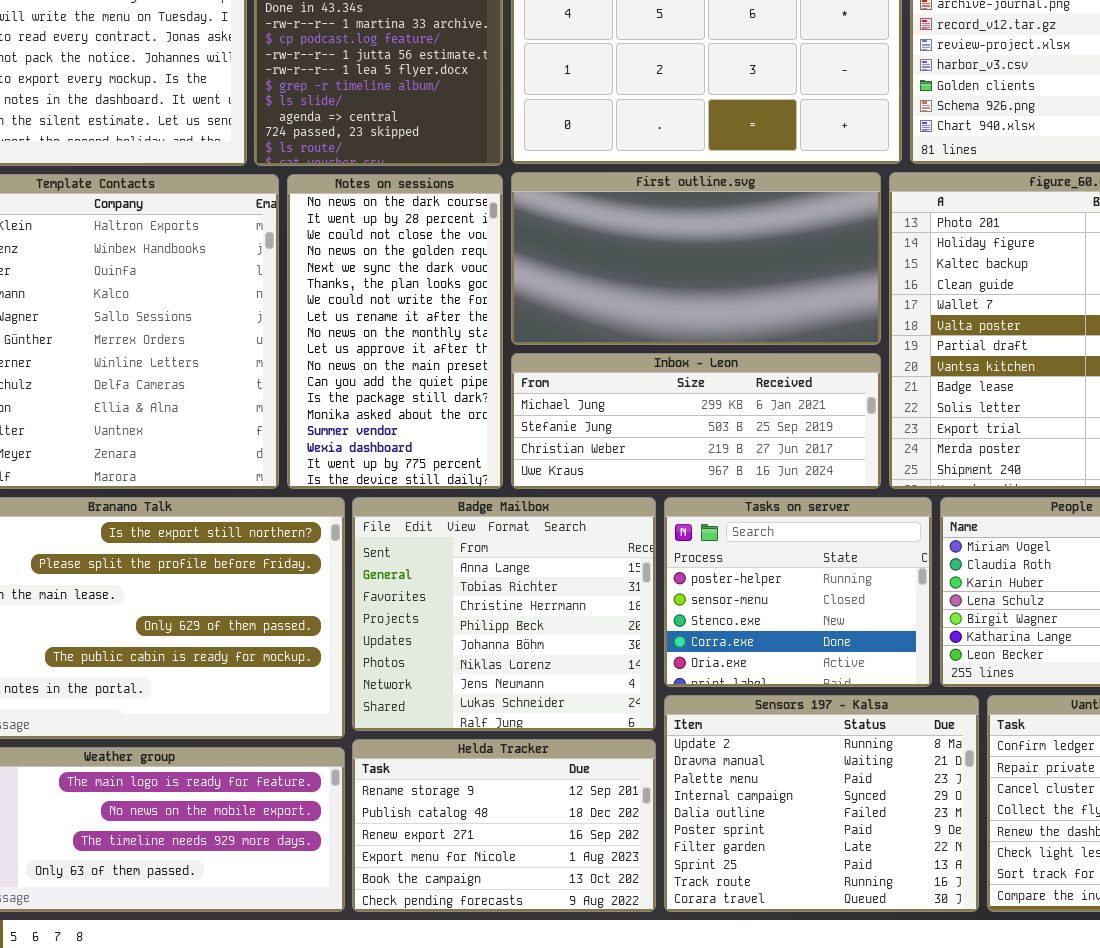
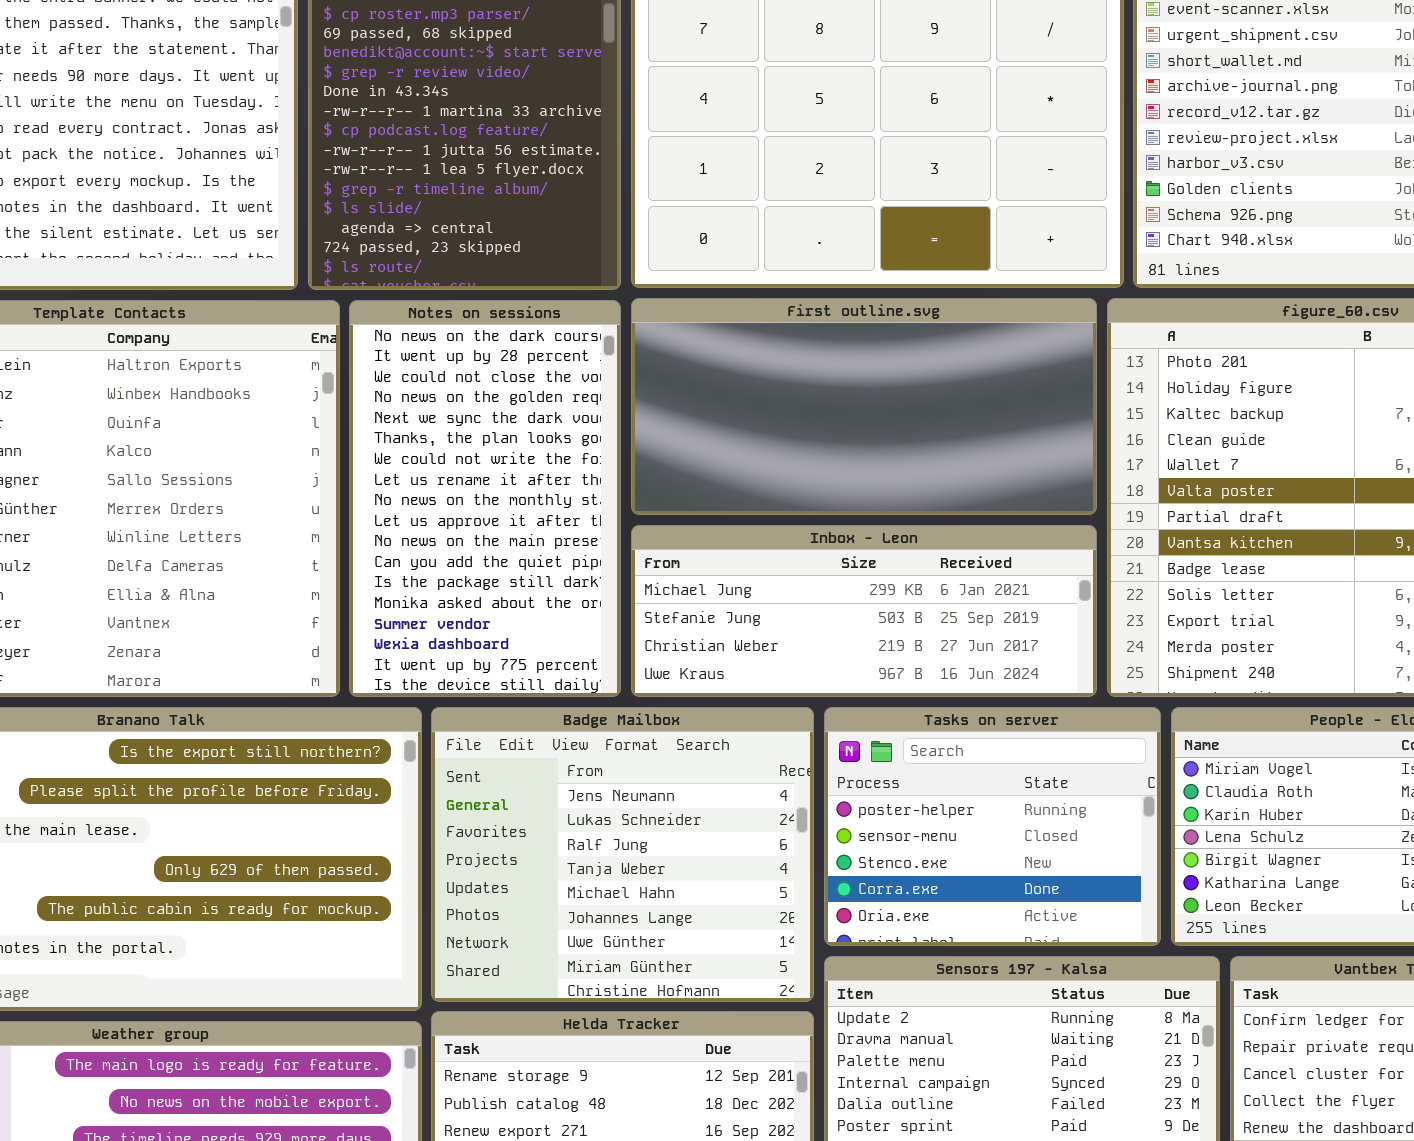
Badge Mailbox: [352,497,656,731] -> [431,707,814,1002], scrolled down 6 rows

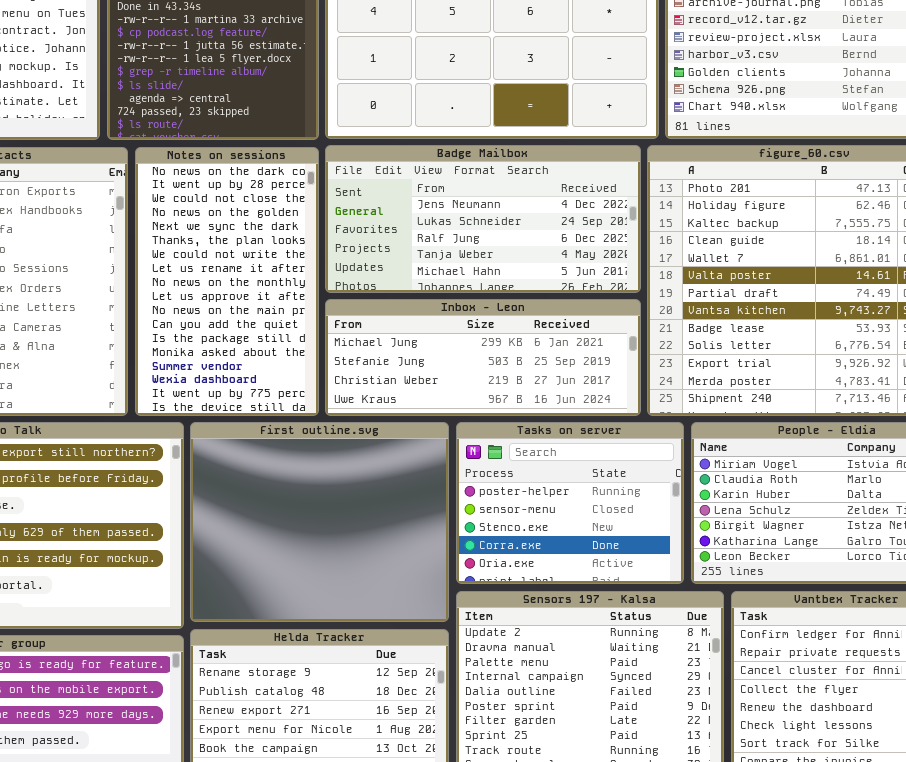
First outline.svg: [631,298,1097,515] -> [190,422,449,622], moved, resized
Badge Mailbox: [431,707,814,1002] -> [325,145,641,293], moved, resized

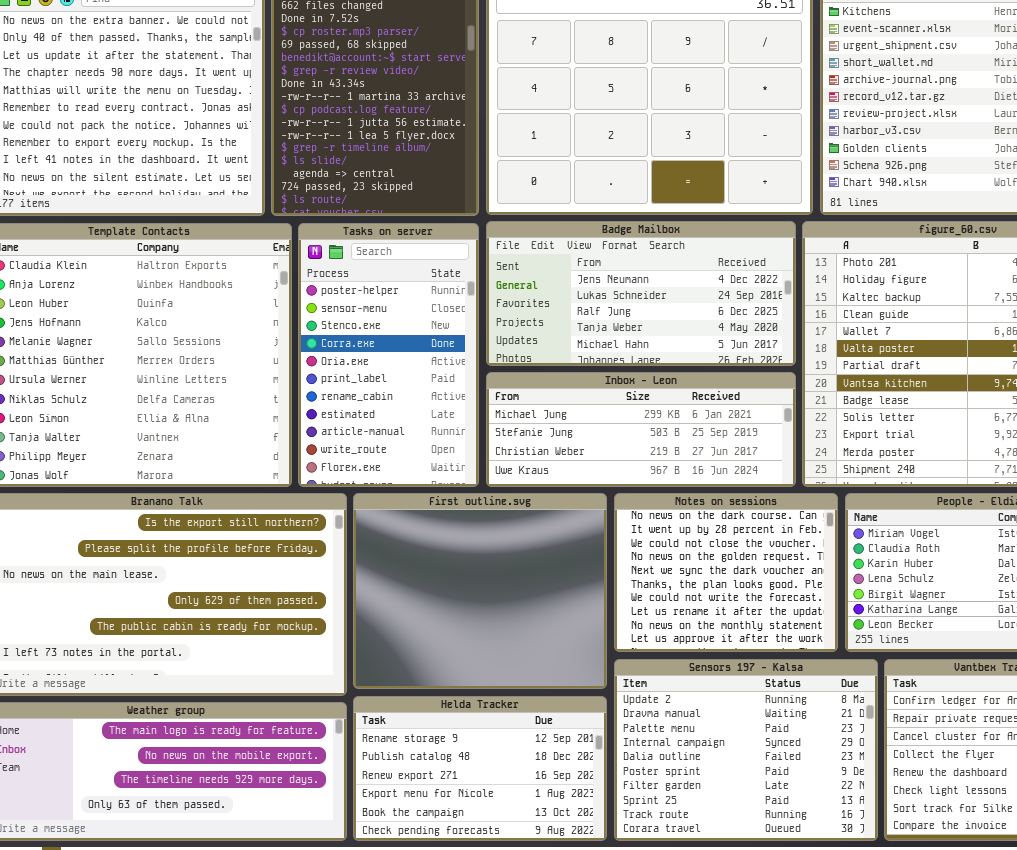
Notes on sessions: [135,147,319,416] -> [614,493,838,652], moved, resized
Tasks on server: [456,422,684,584] -> [298,223,479,487], moved, resized

